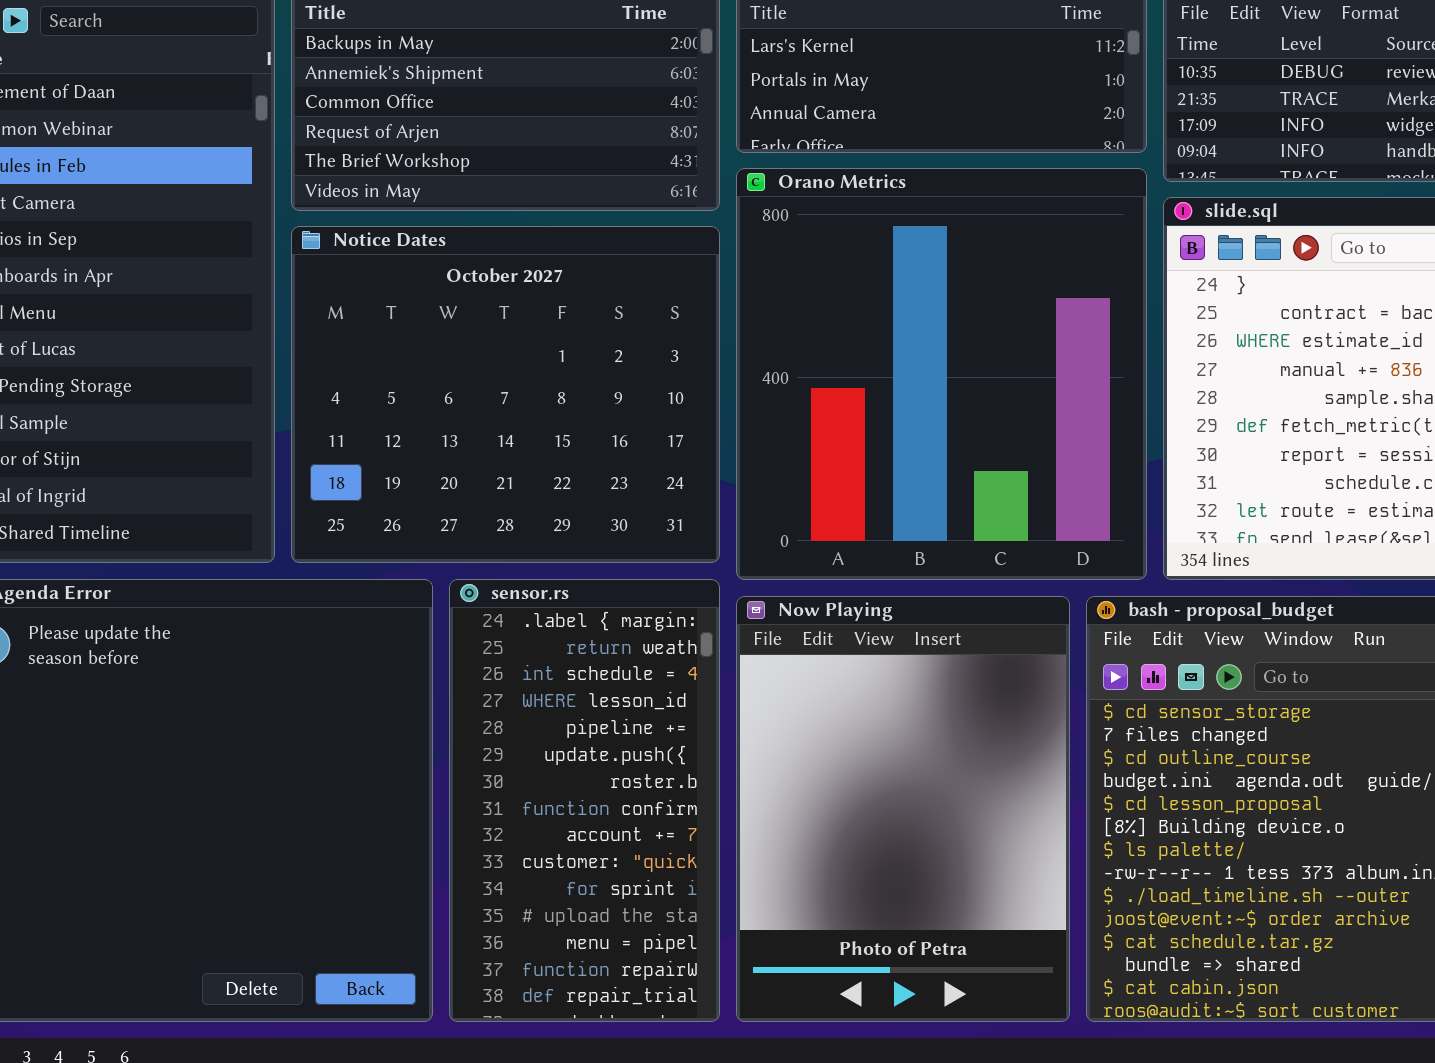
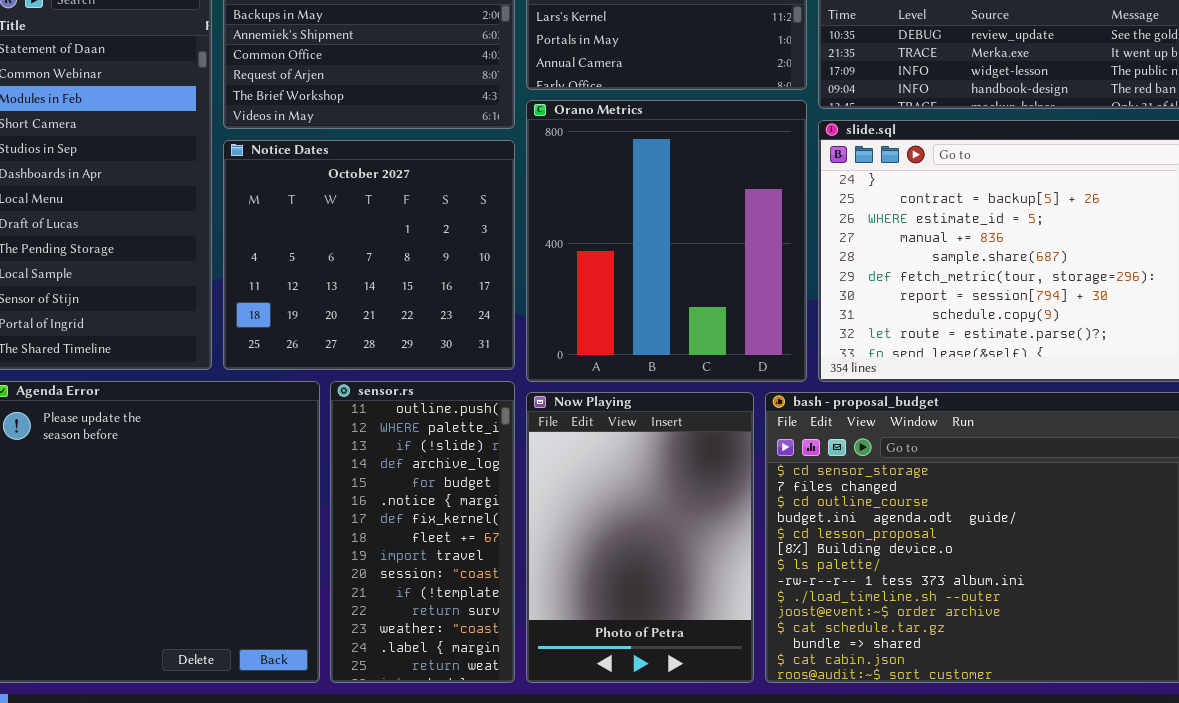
sensor.rs: [449,579,720,1022] -> [330,381,515,683], scrolled up 13 rows

